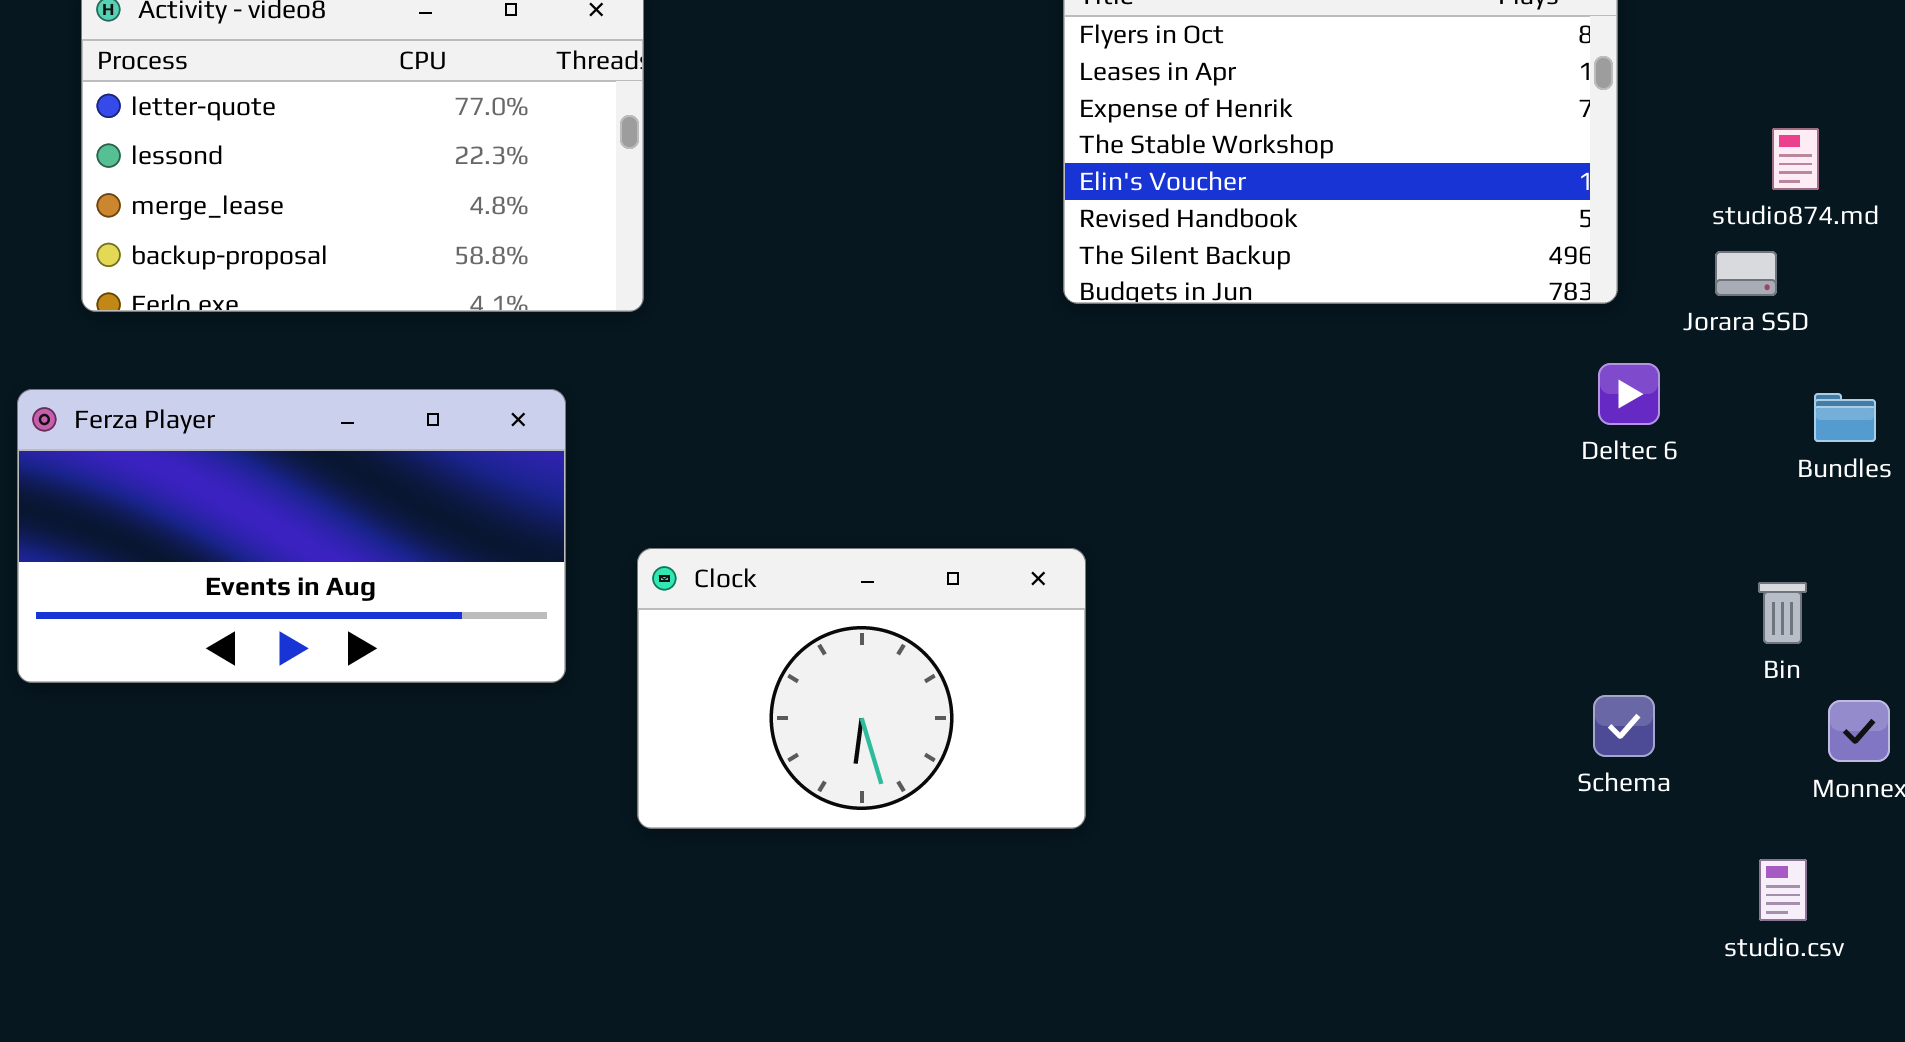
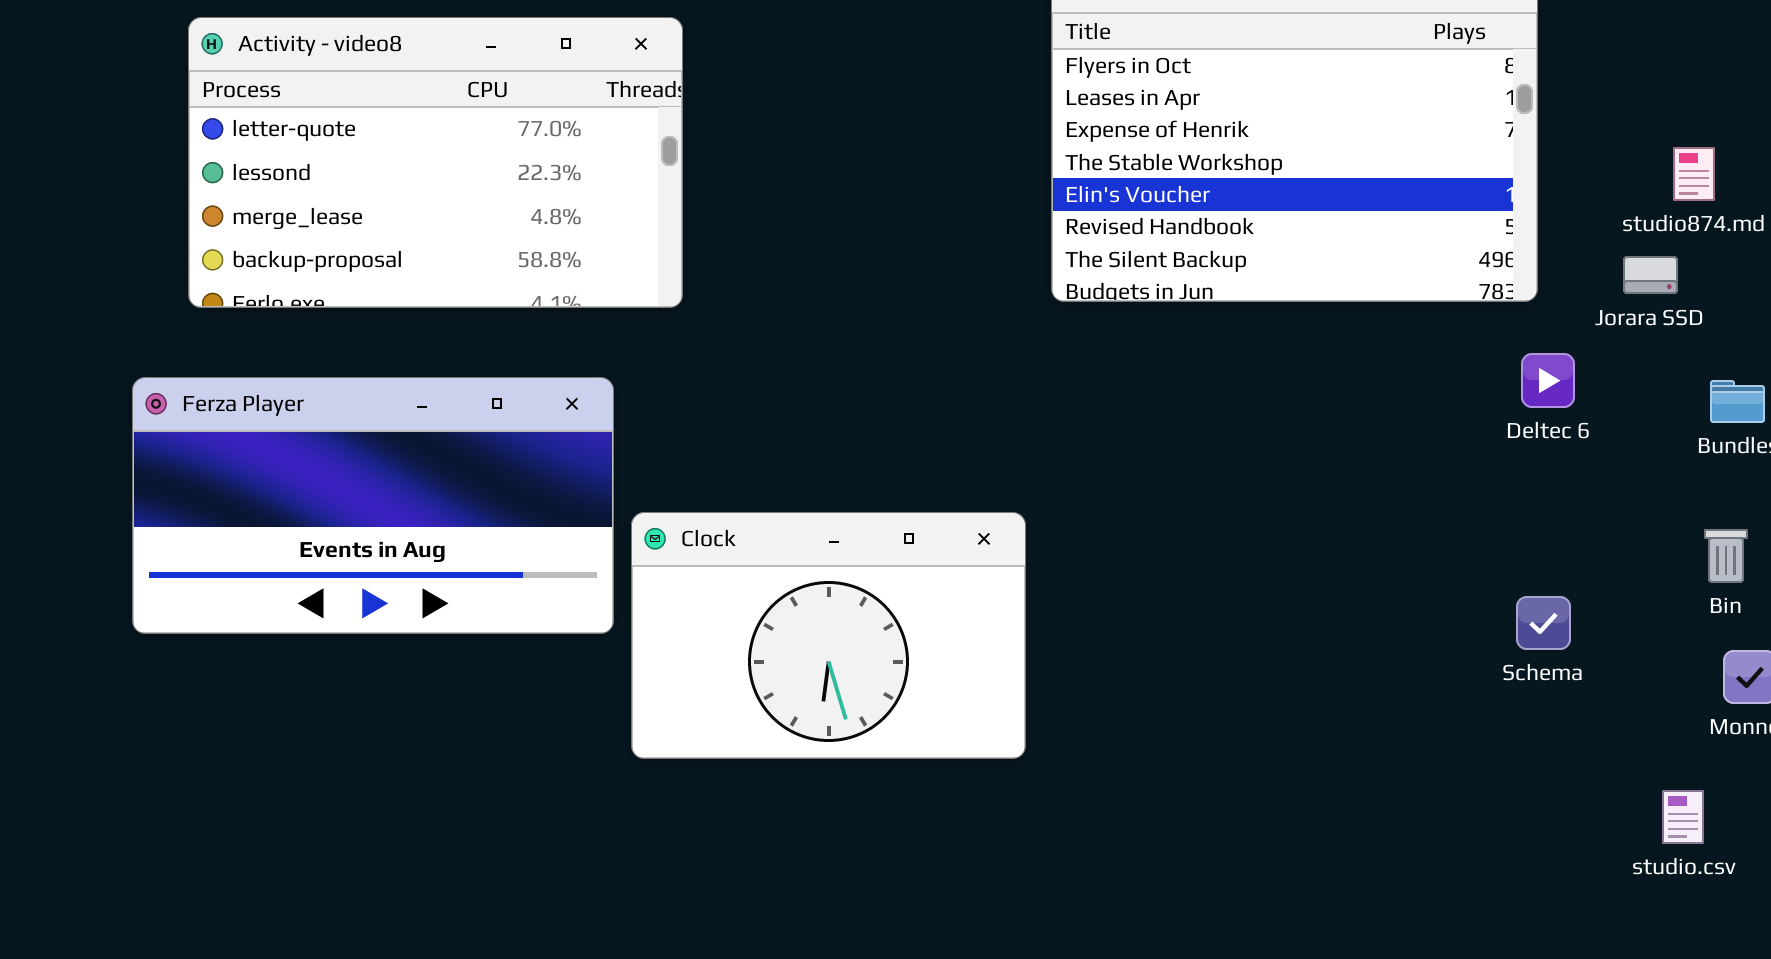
Clock: [637,548,1086,829] -> [631,512,1026,759], moved
Bin: [1758,582,1807,644] -> [1704,529,1748,583], moved
Schema: [1593,695,1655,757] -> [1516,596,1571,650], moved

